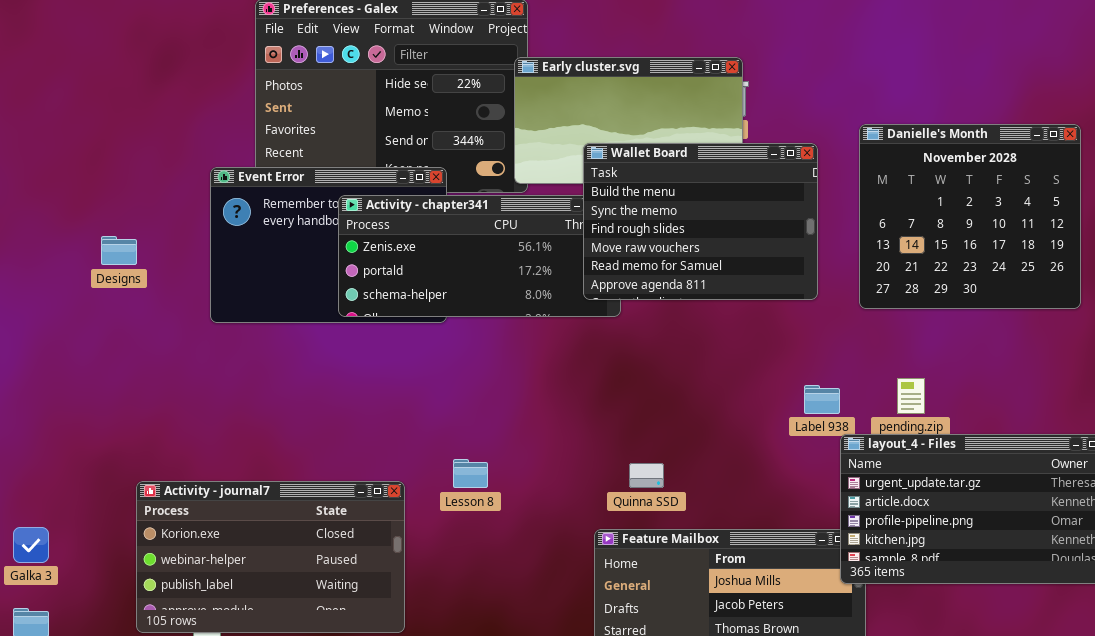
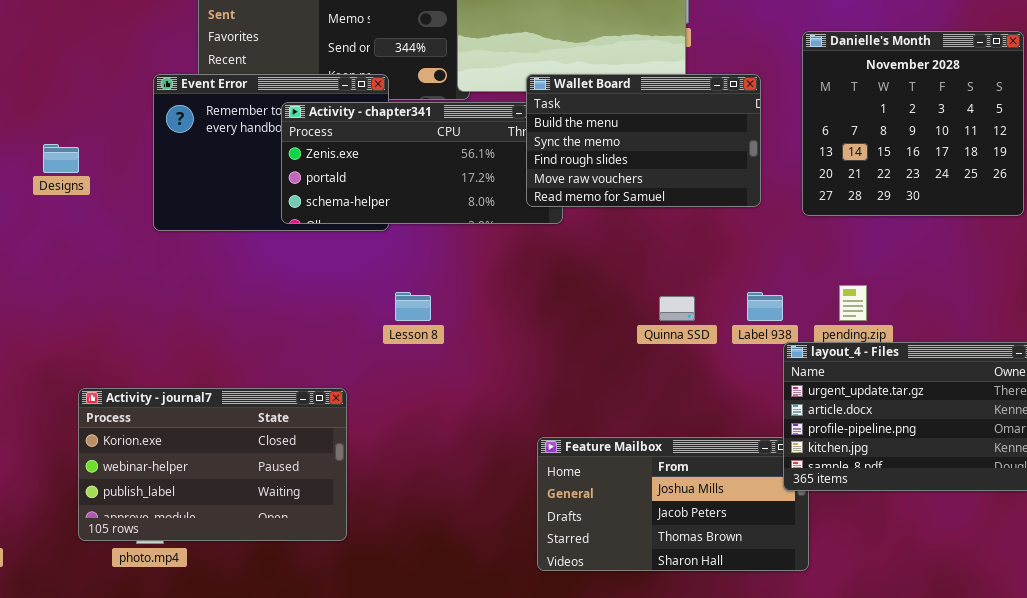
Wallet Board: [583,143,818,300] -> [526,74,761,207], resized
Lesson 8: [453,459,488,488] -> [395,292,431,321], moved
Quinna SSD: [629,463,664,488] -> [659,296,695,321], moved

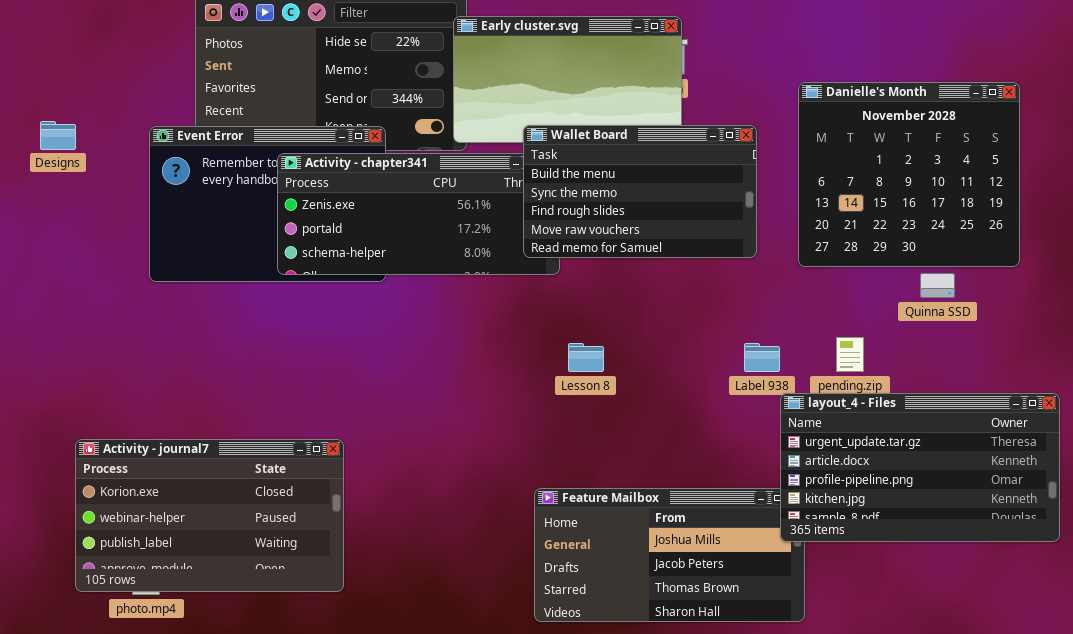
Designs: [43,144,79,173] -> [40,121,76,150], moved
Lesson 8: [395,292,431,321] -> [568,343,604,372], moved
Quinna SSD: [659,296,695,321] -> [920,273,955,298], moved

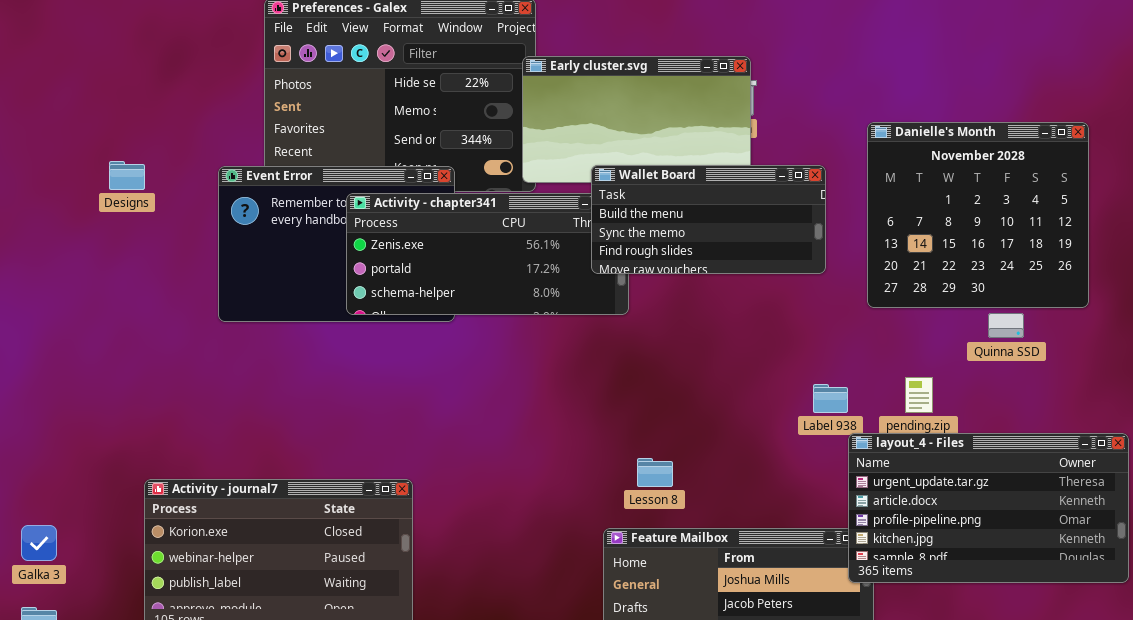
Wallet Board: [523,125,757,258] -> [591,165,826,274], resized
Lesson 8: [568,343,604,372] -> [637,458,673,487], moved

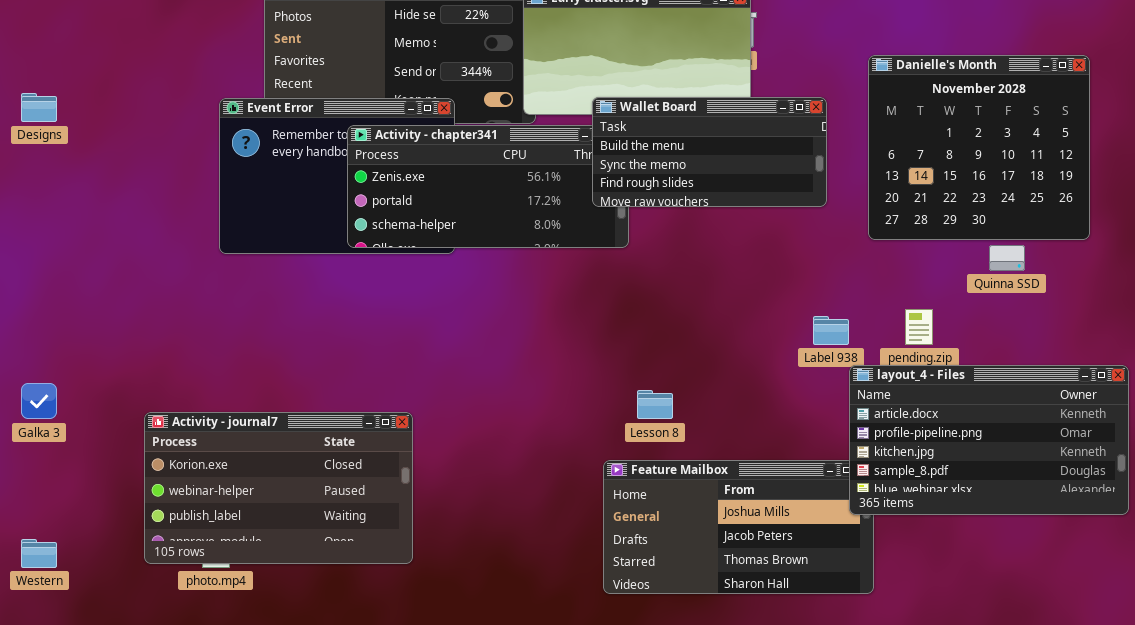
Designs: [109,161,145,190] -> [21,93,57,122], moved
layout_4 - Files: [848,433,1129,583] -> [849,365,1129,515], scrolled down 1 row
Galka 3: [21,525,57,561] -> [21,383,57,419], moved

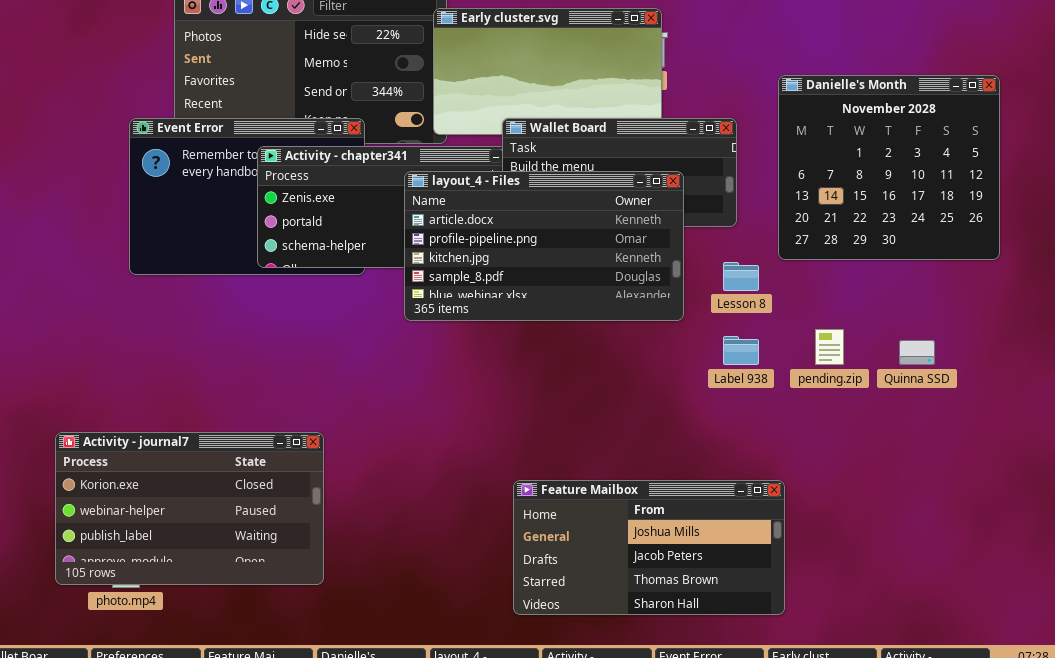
Quinna SSD: [989,245,1025,271] -> [899,340,935,365], moved
layout_4 - Files: [849,365,1129,515] -> [404,171,684,321], moved
Lesson 8: [637,390,673,419] -> [723,262,759,291], moved

